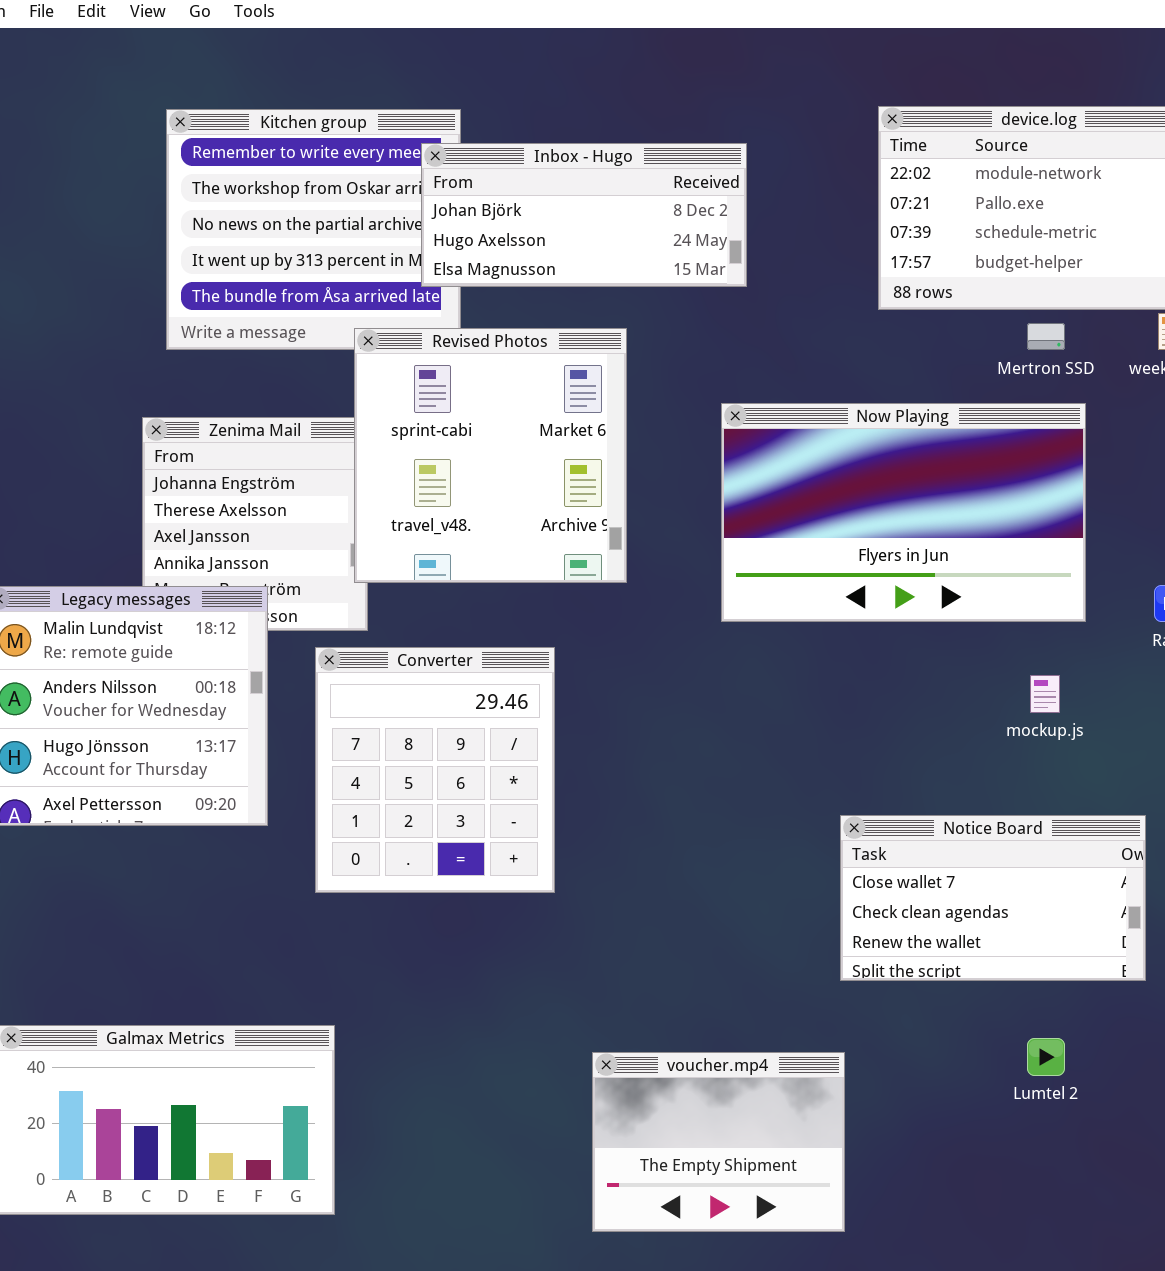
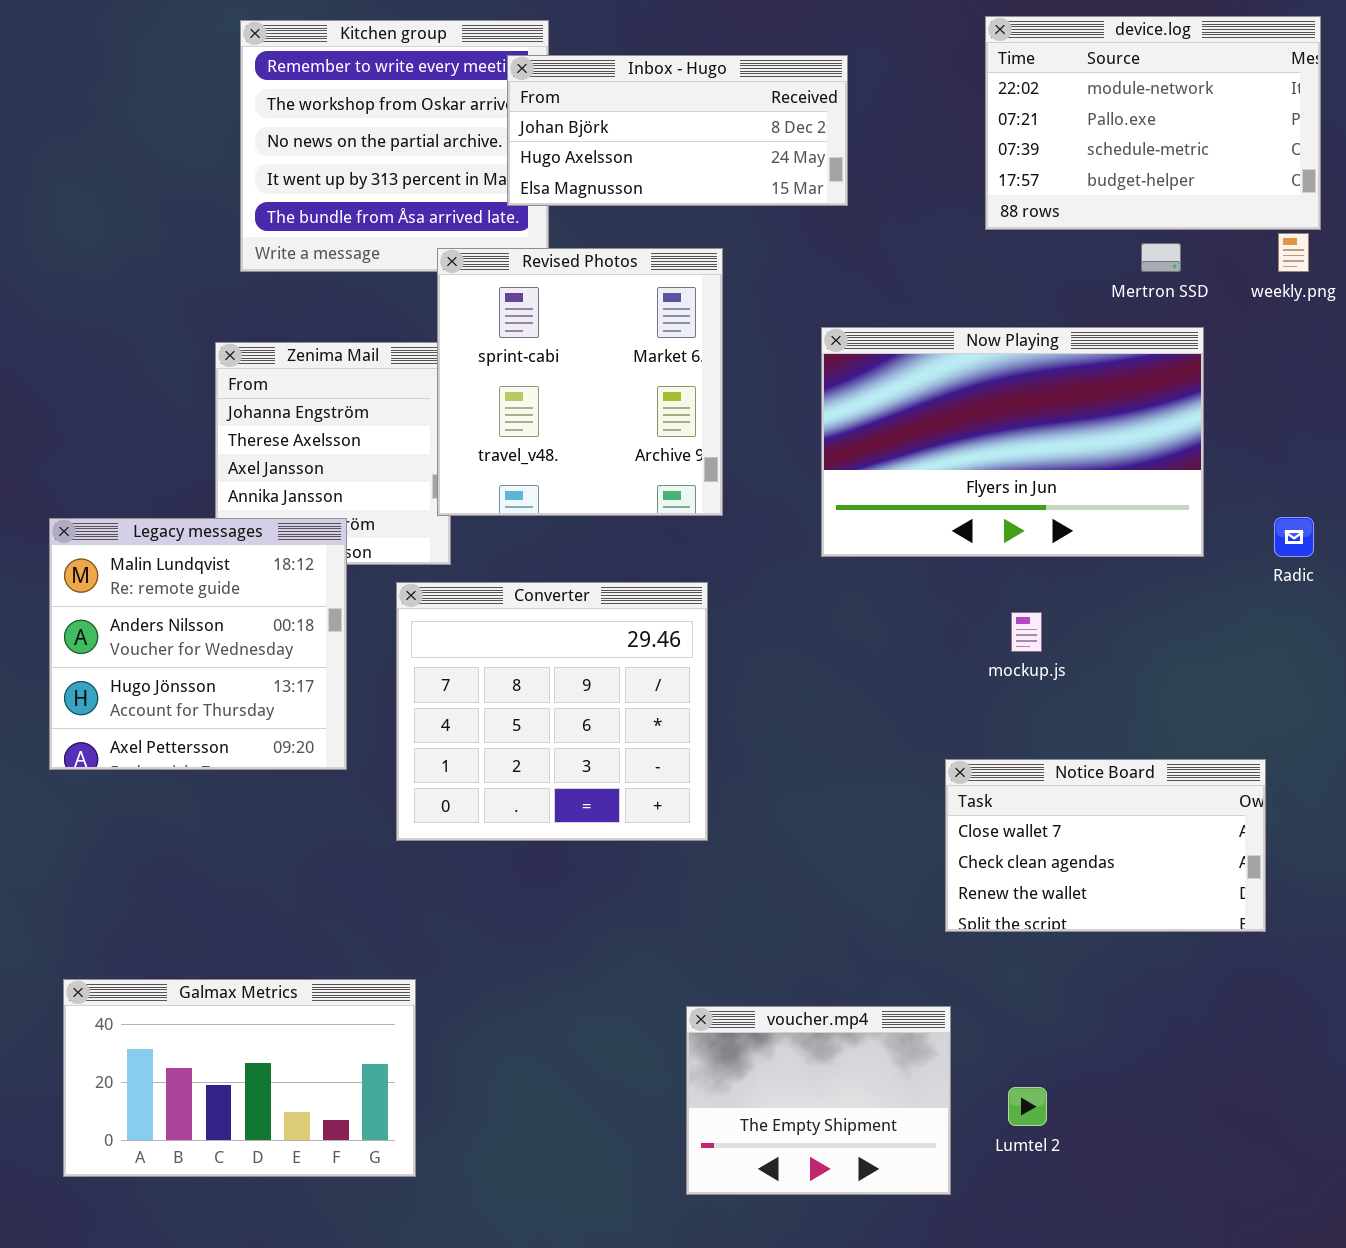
Converter: [315,647,555,893] -> [396,582,708,841], resized
mockup.js: [1030,675,1060,713] -> [1011,612,1042,652], moved
Lumtel 2: [1027,1038,1065,1076] -> [1008,1087,1047,1126], moved

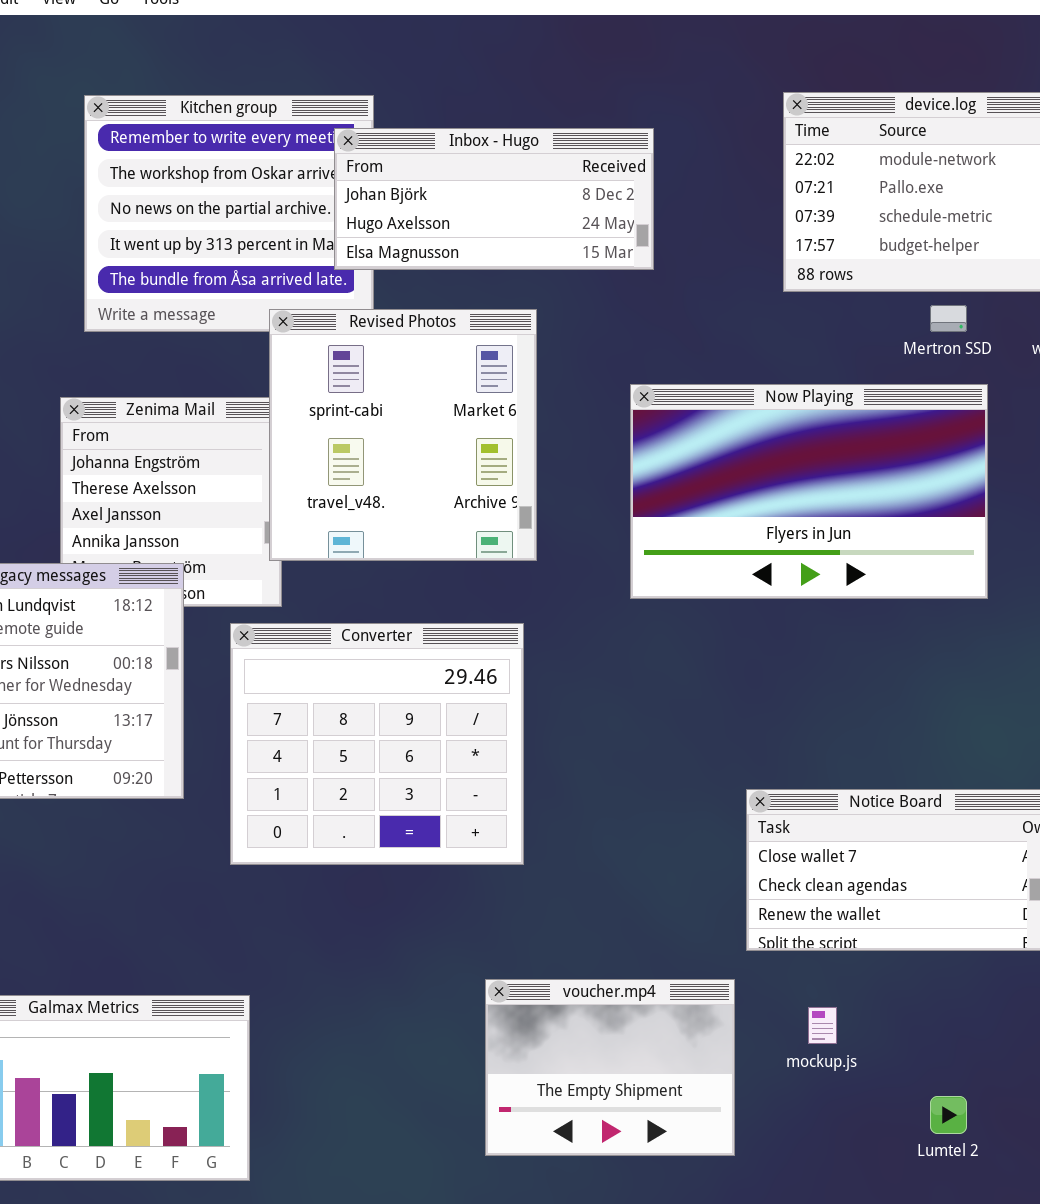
mockup.js: [1011,612,1042,652] -> [808,1007,837,1044], moved
voucher.mp4: [686,1006,951,1195] -> [485,979,735,1156], moved
Lumtel 2: [1008,1087,1047,1126] -> [930,1096,967,1134], moved

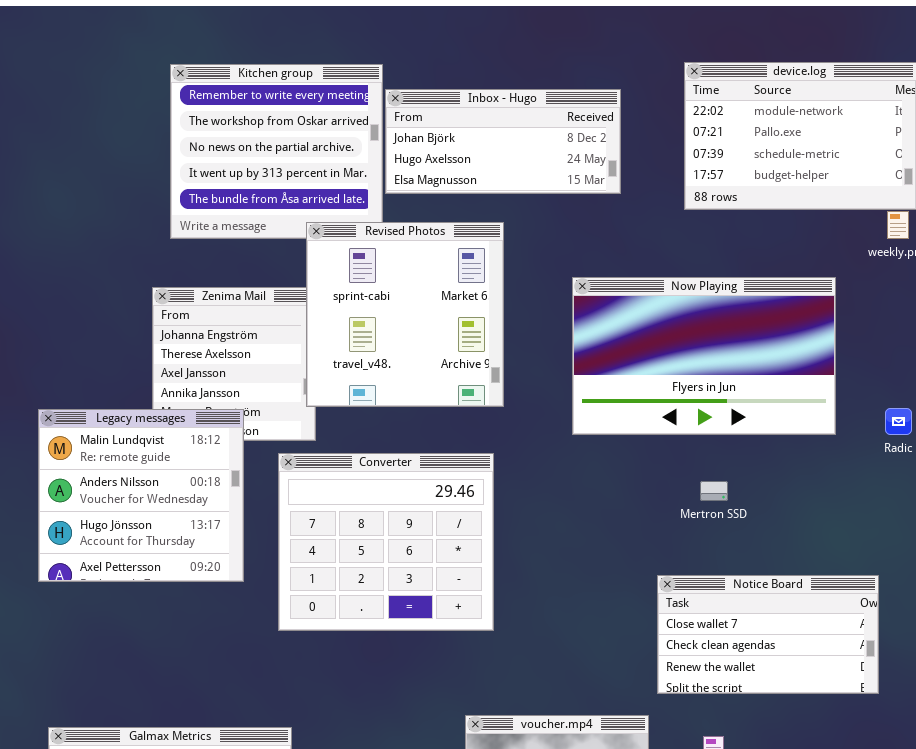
Inbox - Hugo: [334,128,654,270] -> [385,89,621,194], moved
Mertron SSD: [930,305,967,332] -> [700,481,728,501], moved

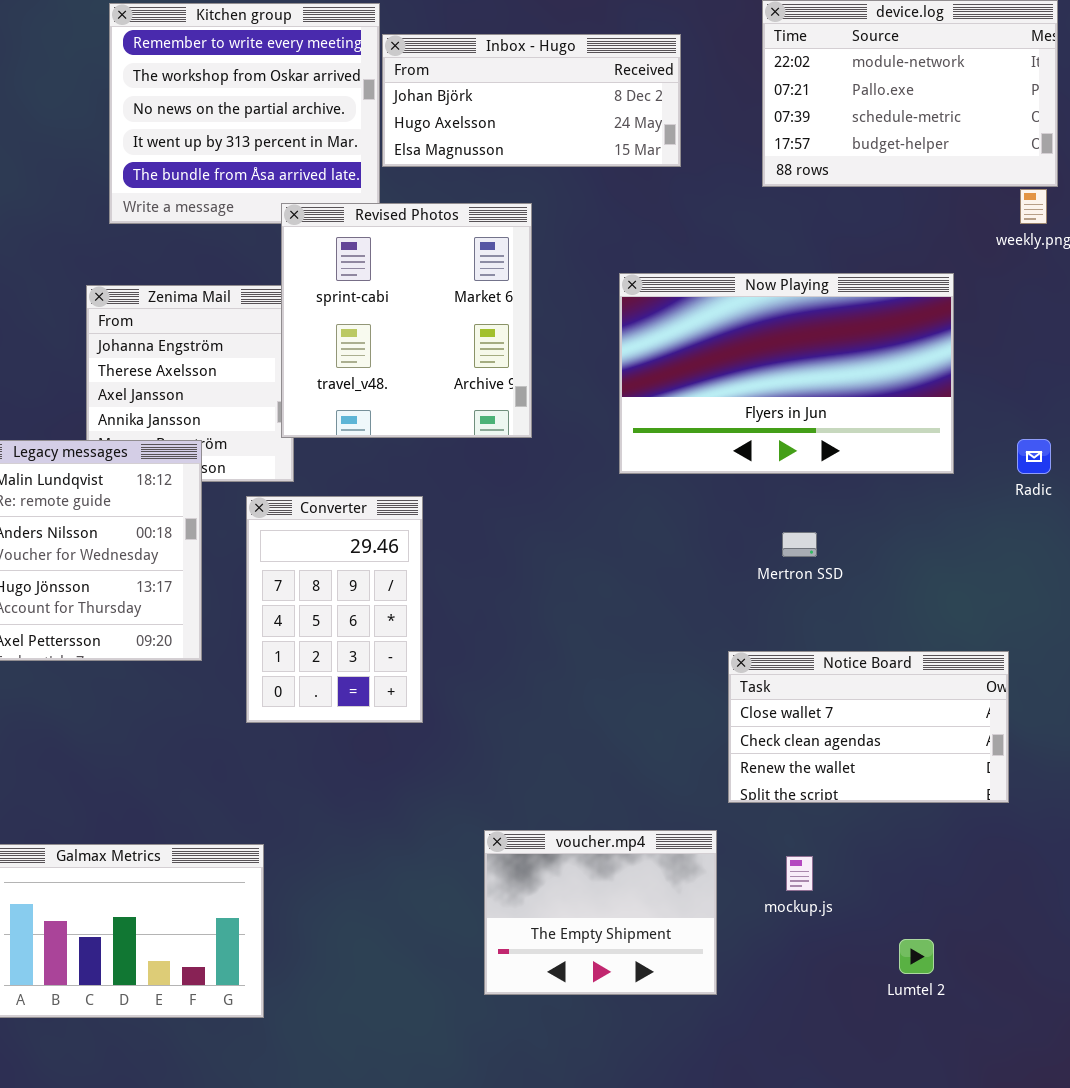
Converter: [278,453,494,631] -> [246,496,423,723], resized

